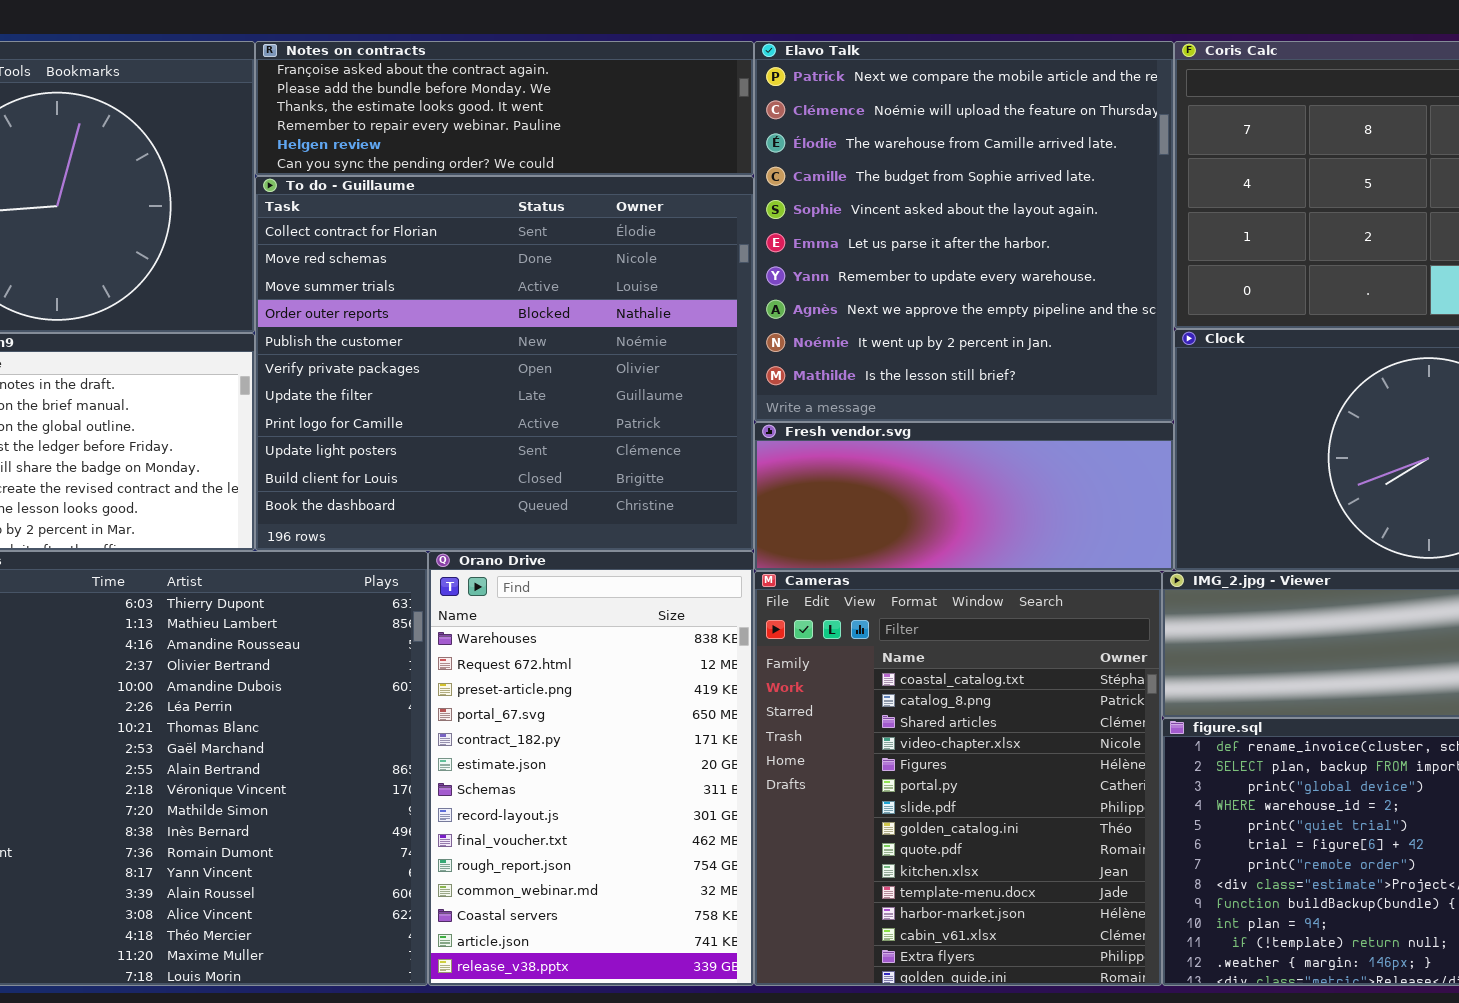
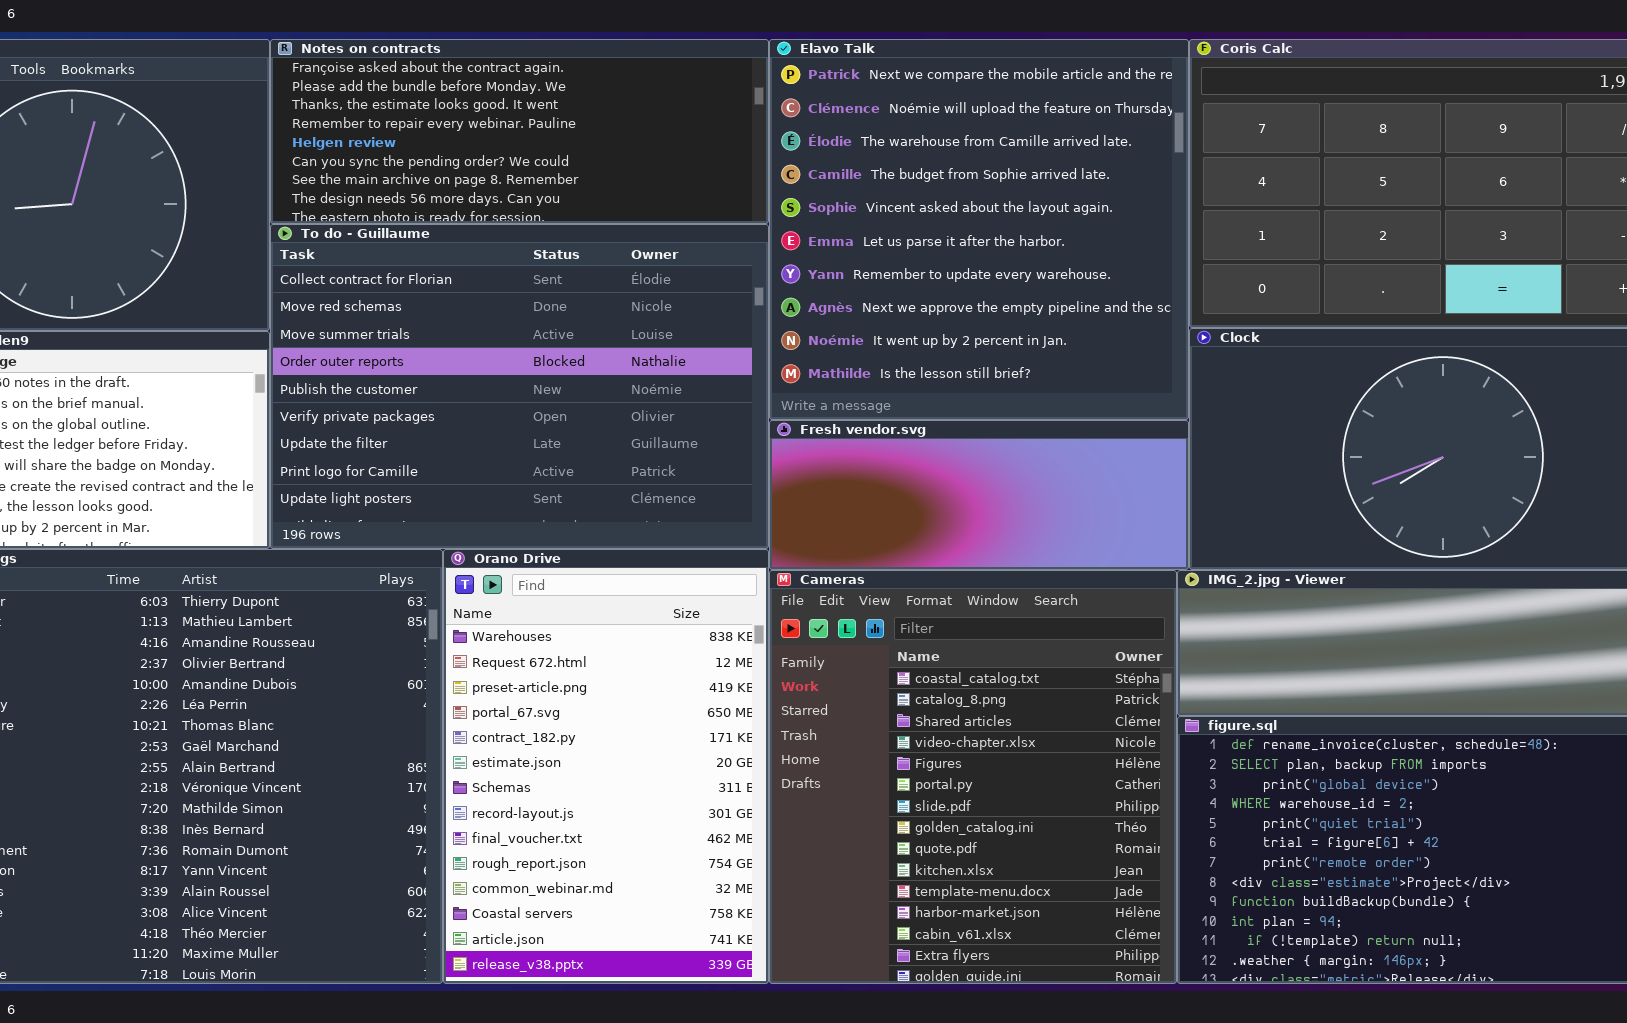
Notes on contracts: [255,41,754,176] -> [270,39,769,224], resized
To do - Guillaume: [255,176,754,551] -> [270,224,769,549], resized

